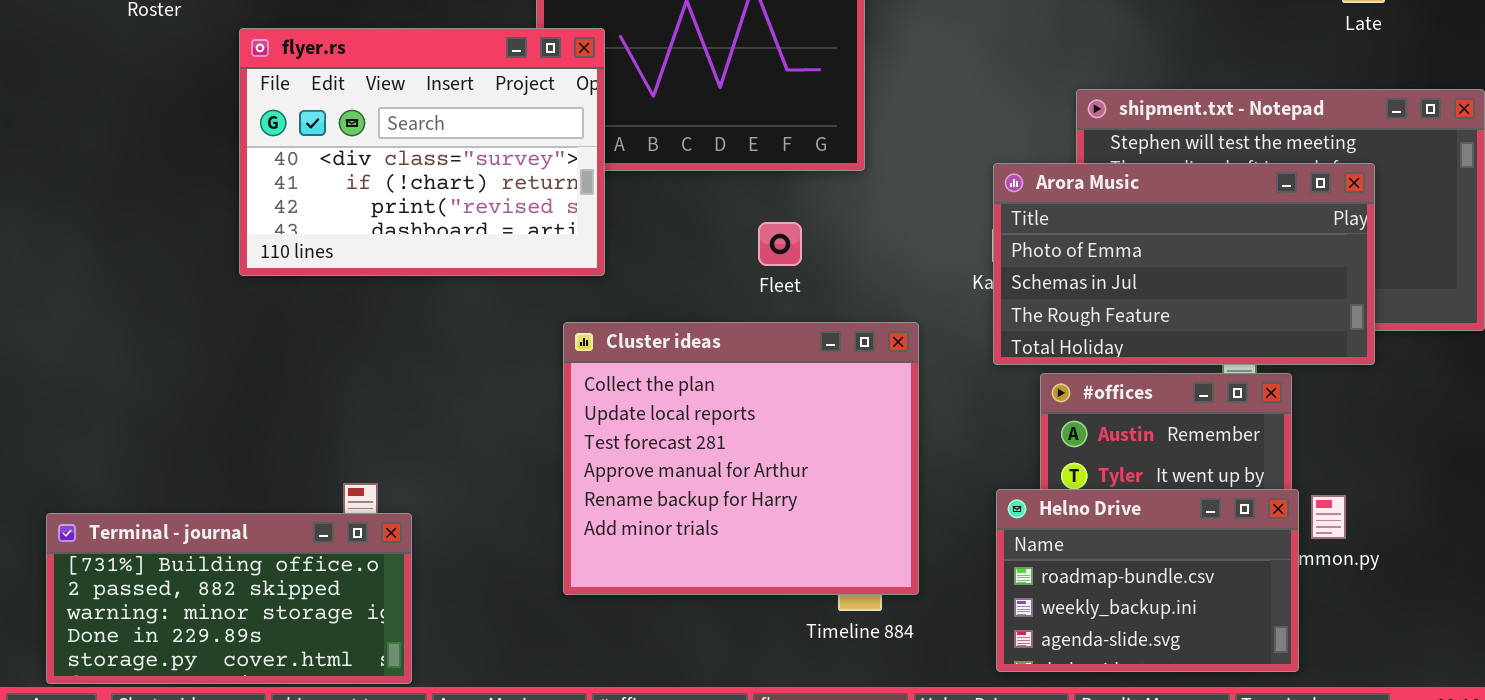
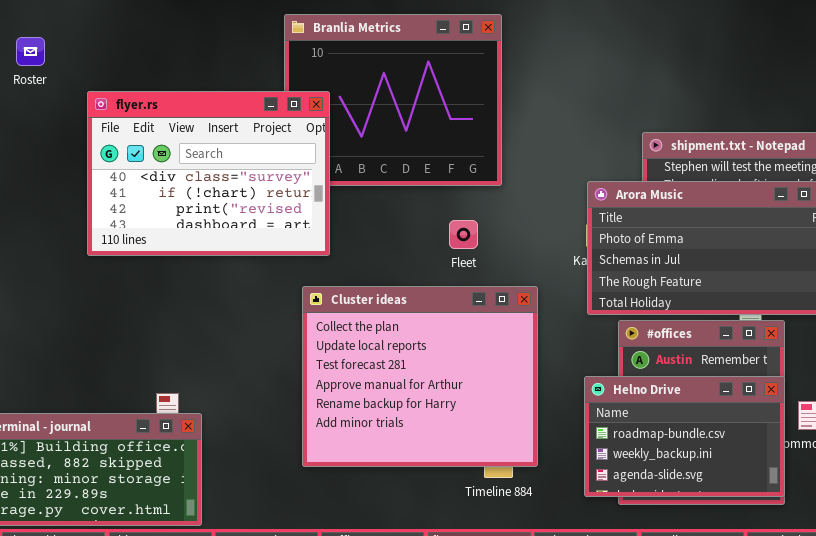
Fleet: [758,222,802,266] -> [449,220,478,249], moved
Helno Drive: [996,489,1299,672] -> [584,376,785,497], moved

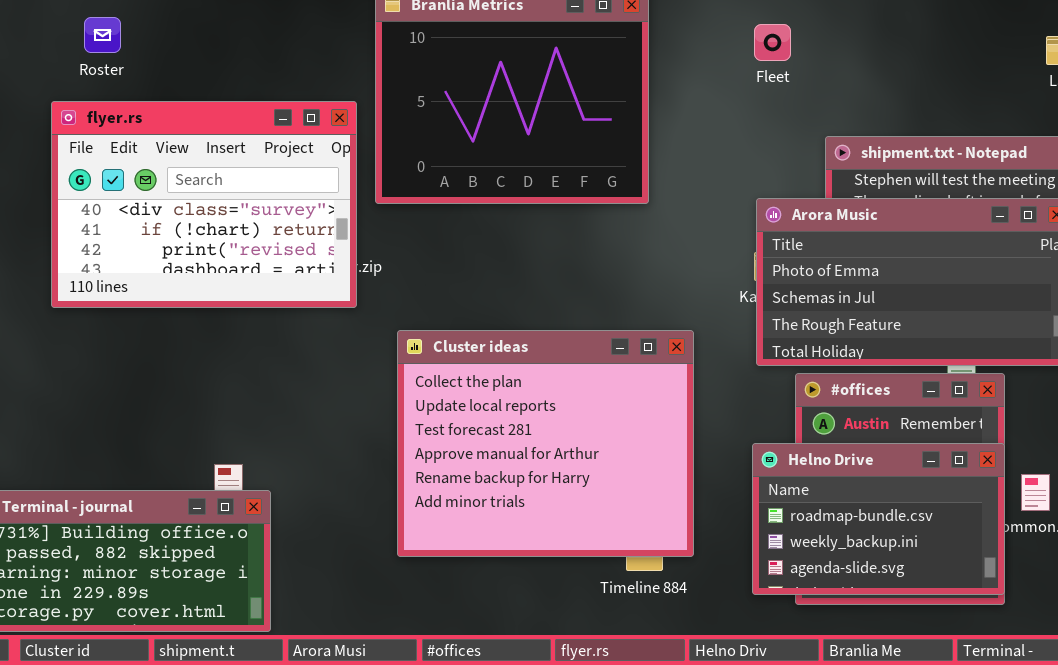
Roster: [16,37,45,66] -> [84,17,121,53], moved
flyer.rs: [87,91,330,256] -> [51,101,357,308], moved
Fleet: [449,220,478,249] -> [754,24,791,61], moved

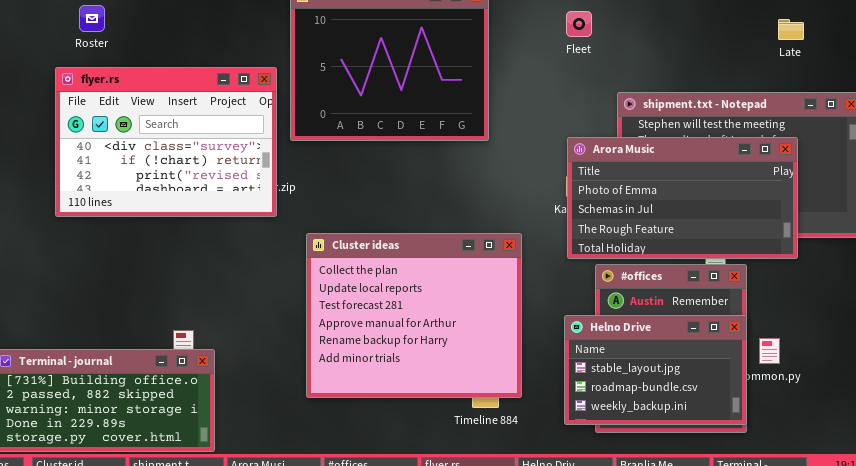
Helno Drive: [752,443,1005,595] -> [564,315,747,425], scrolled up 1 row

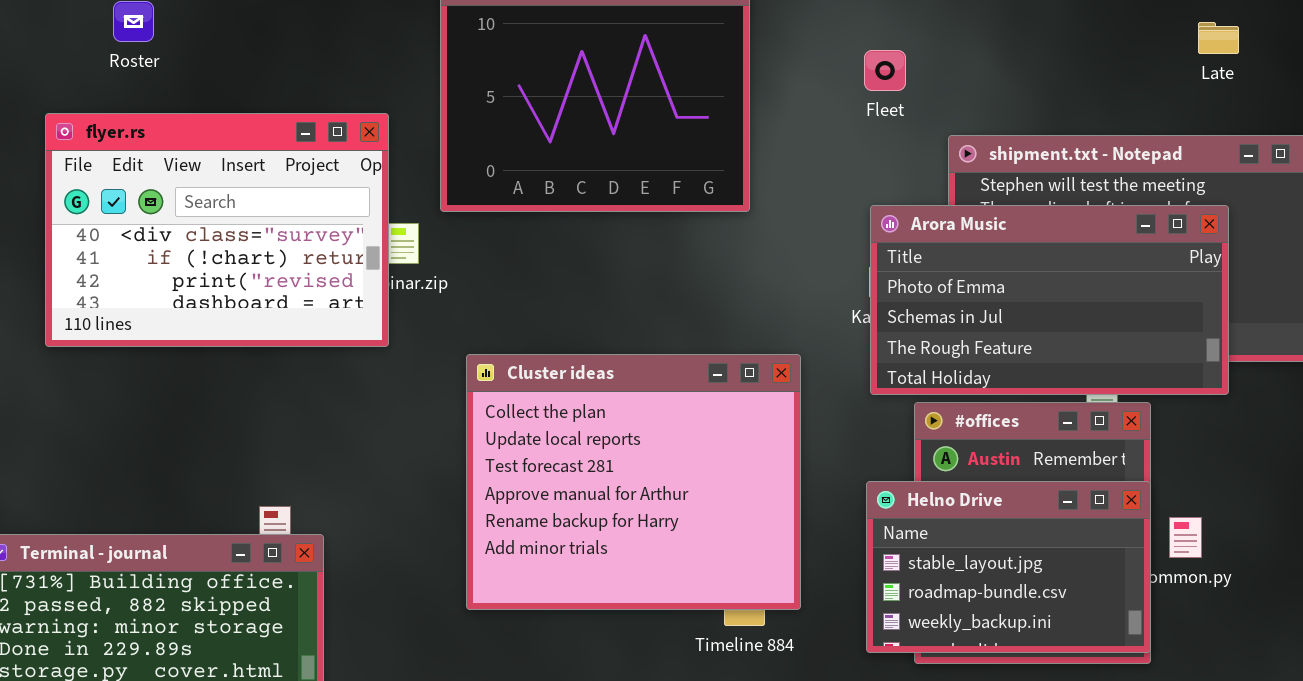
Fleet: [566,11,592,37] -> [864,50,906,91], moved
flyer.rs: [55,67,277,217] -> [45,113,389,347], moved

